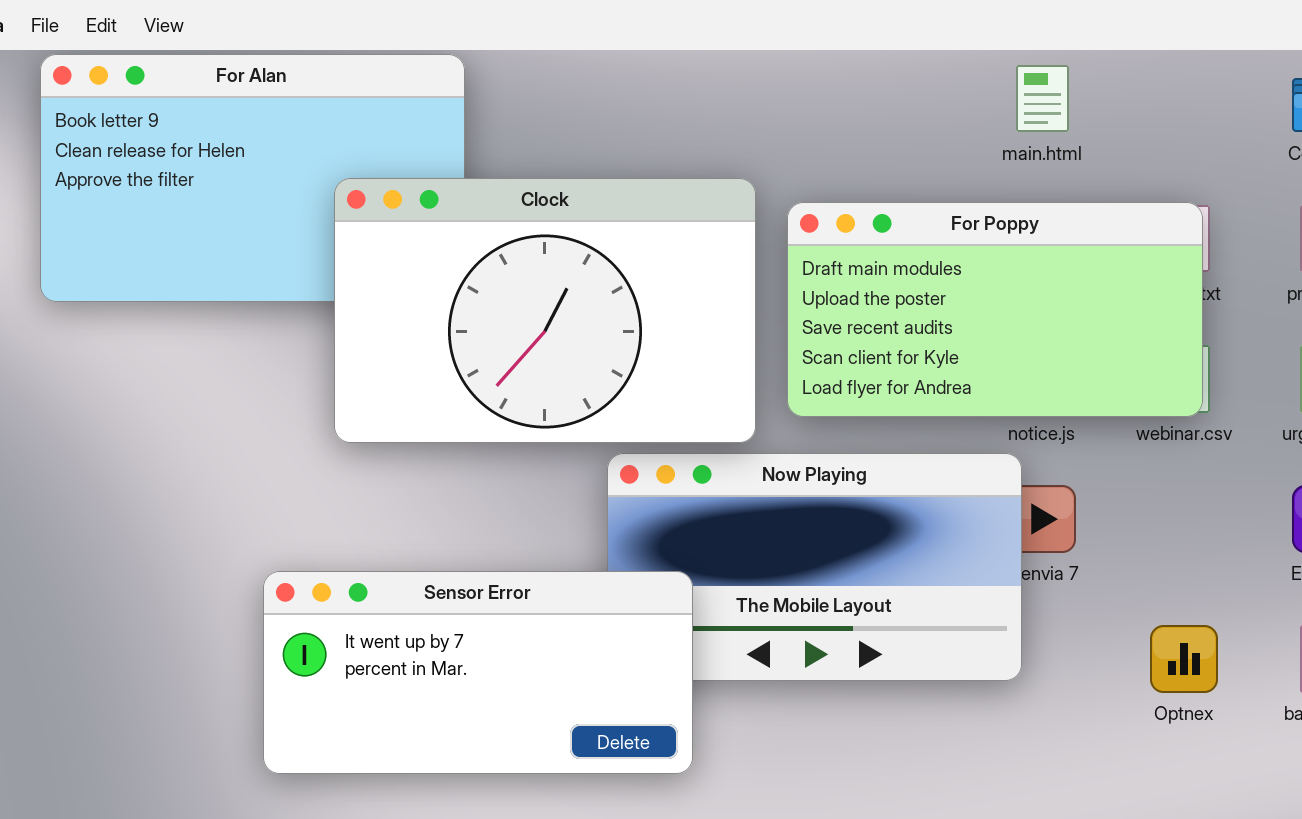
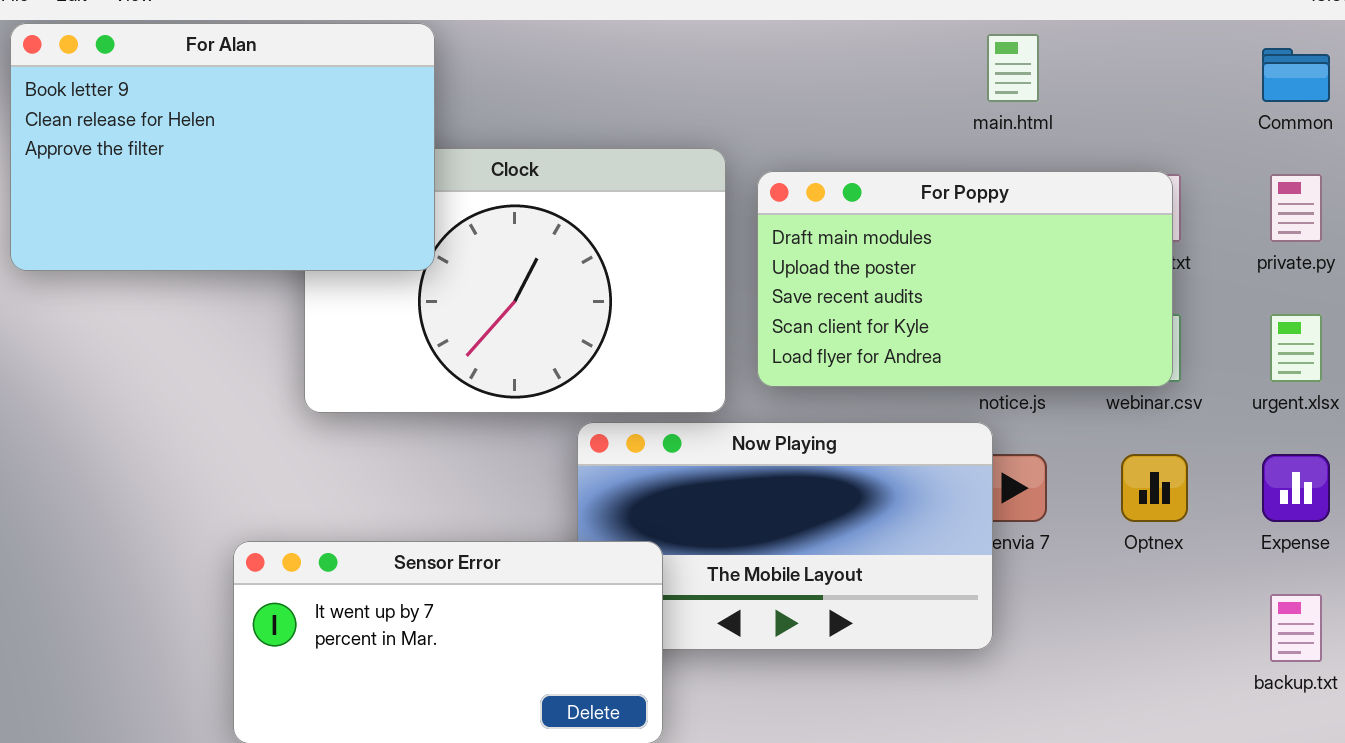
For Alan: [40,54,465,302] -> [10,23,435,271], raised
Optnex: [1150,625,1218,693] -> [1121,454,1188,522], moved

